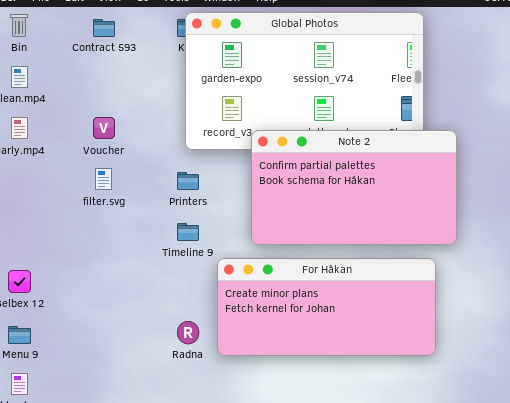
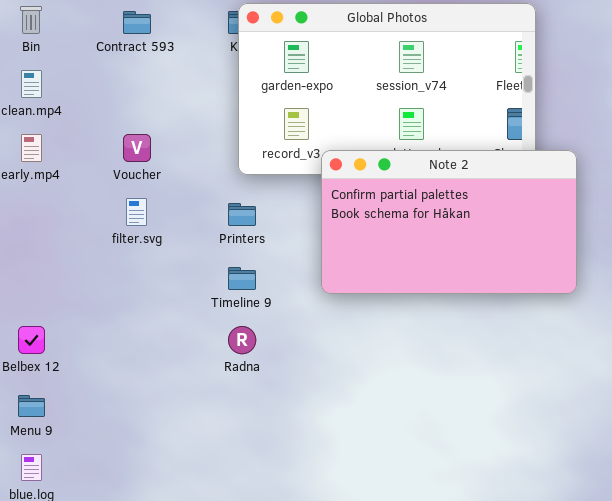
For Håkan: [217,258,436,356] -> none, closed
Radna: [177,321,199,344] -> [228,326,256,354], moved

